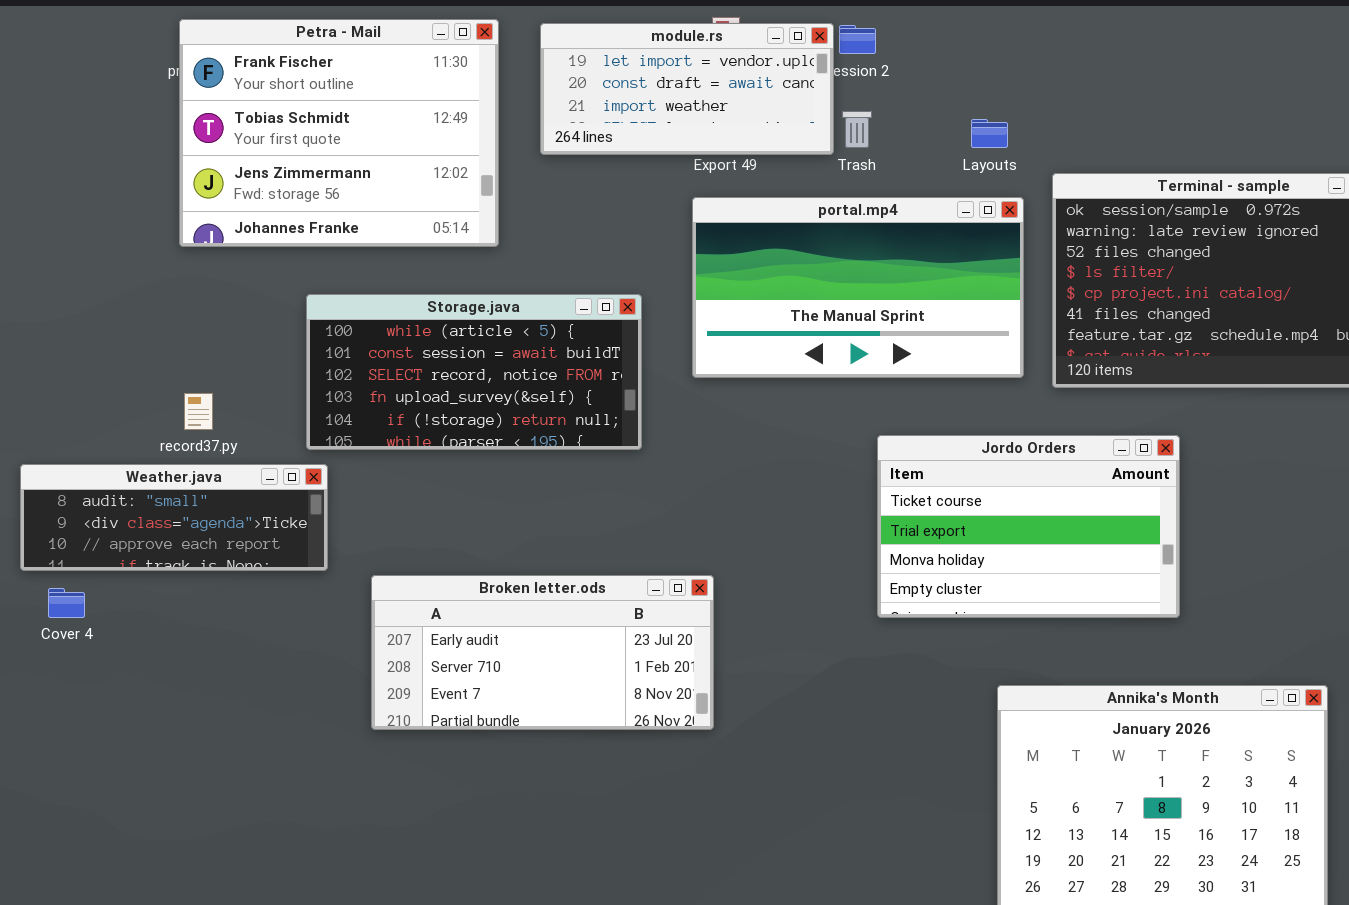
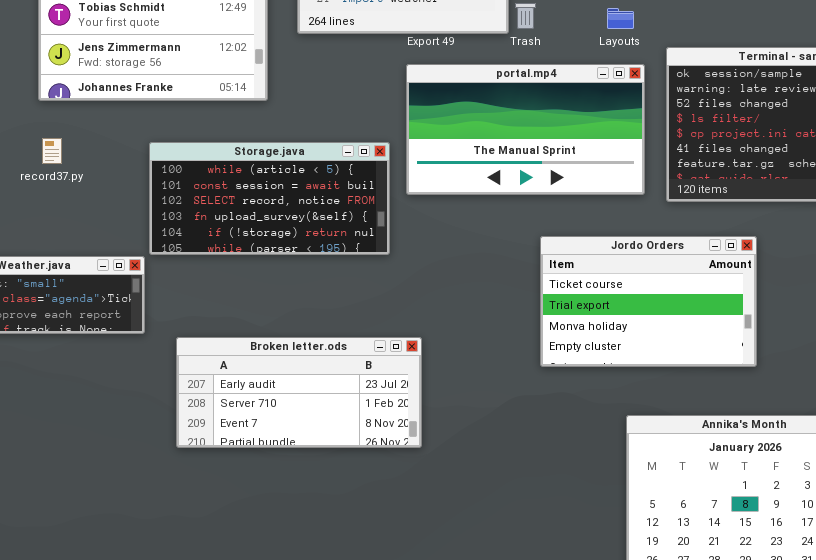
Storage.java: [306,294,642,450] -> [149,142,390,255], moved
record37.py: [184,393,213,430] -> [42,138,62,164], moved

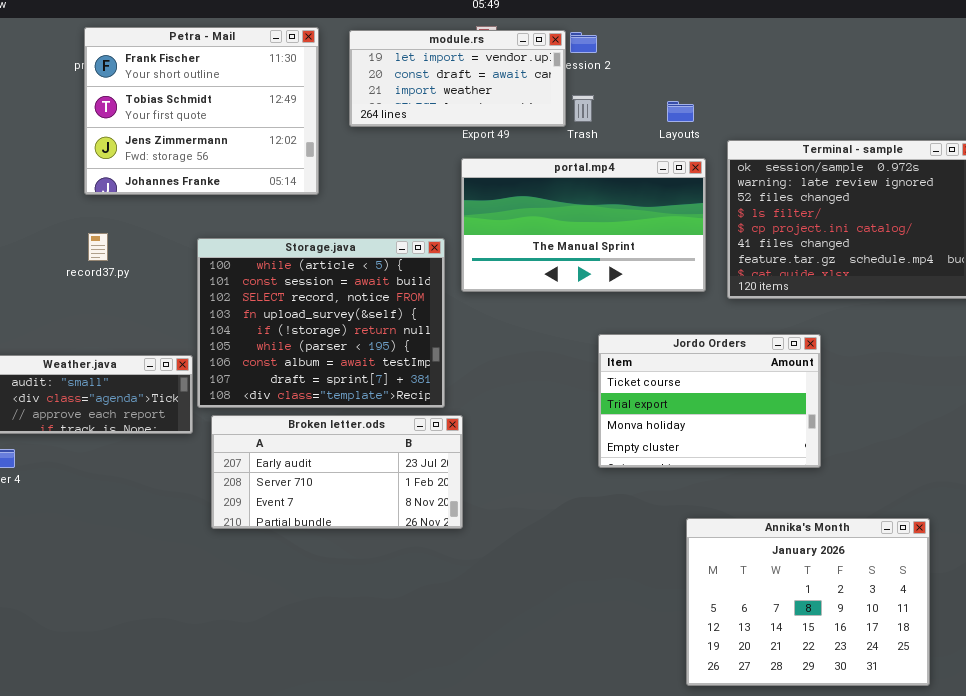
Storage.java: [149,142,390,255] -> [197,238,445,408], resized
Broken letter.ods: [176,337,422,448] -> [211,415,463,529], moved

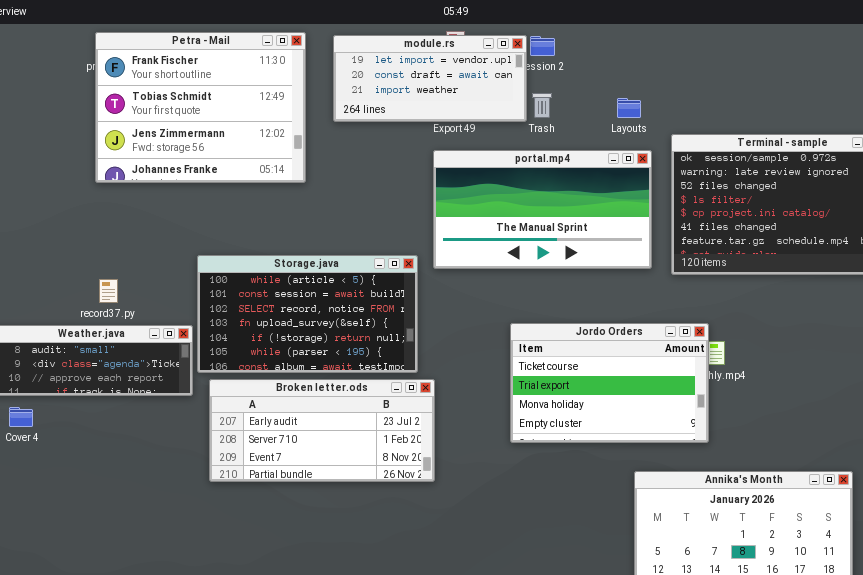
record37.py: [88,233,108,261] -> [99,279,118,303], moved
Storage.java: [197,238,445,408] -> [197,255,418,373], resized
Jordo Orders: [598,334,821,468] -> [510,323,709,443], moved

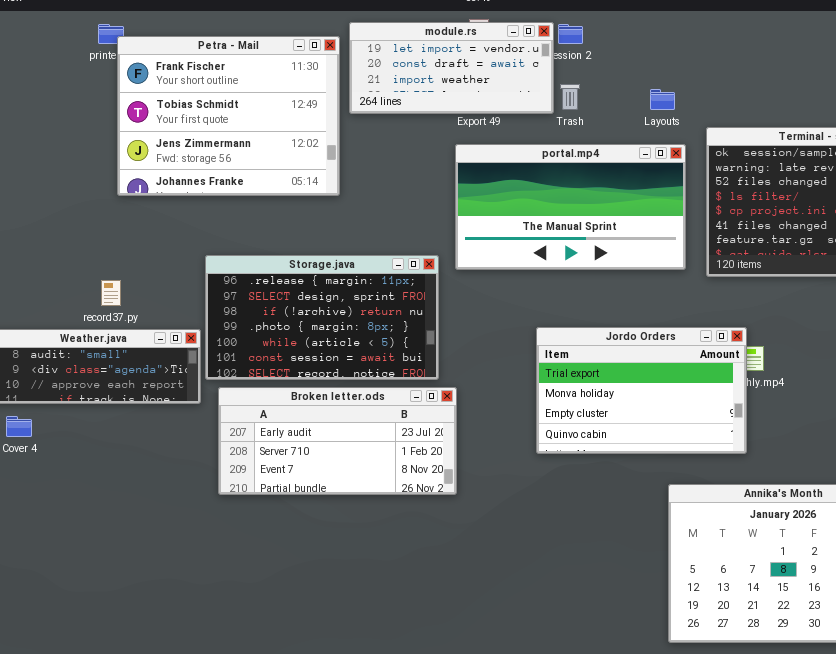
Petra - Mail: [95,32,306,183] -> [117,36,340,196], moved
Storage.java: [197,255,418,373] -> [205,255,439,380], scrolled up 4 rows
Jordo Orders: [510,323,709,443] -> [536,327,747,454], scrolled down 1 row

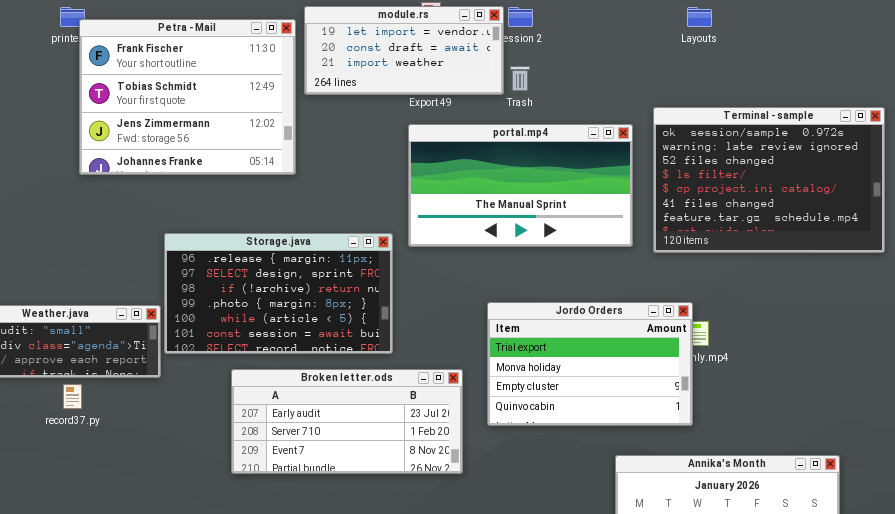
Layouts: [650,89,675,110] -> [687,7,712,27], moved
record37.py: [101,280,121,306] -> [63,384,82,409], moved
Broken letter.ods: [218,387,457,495] -> [231,369,463,474], moved

